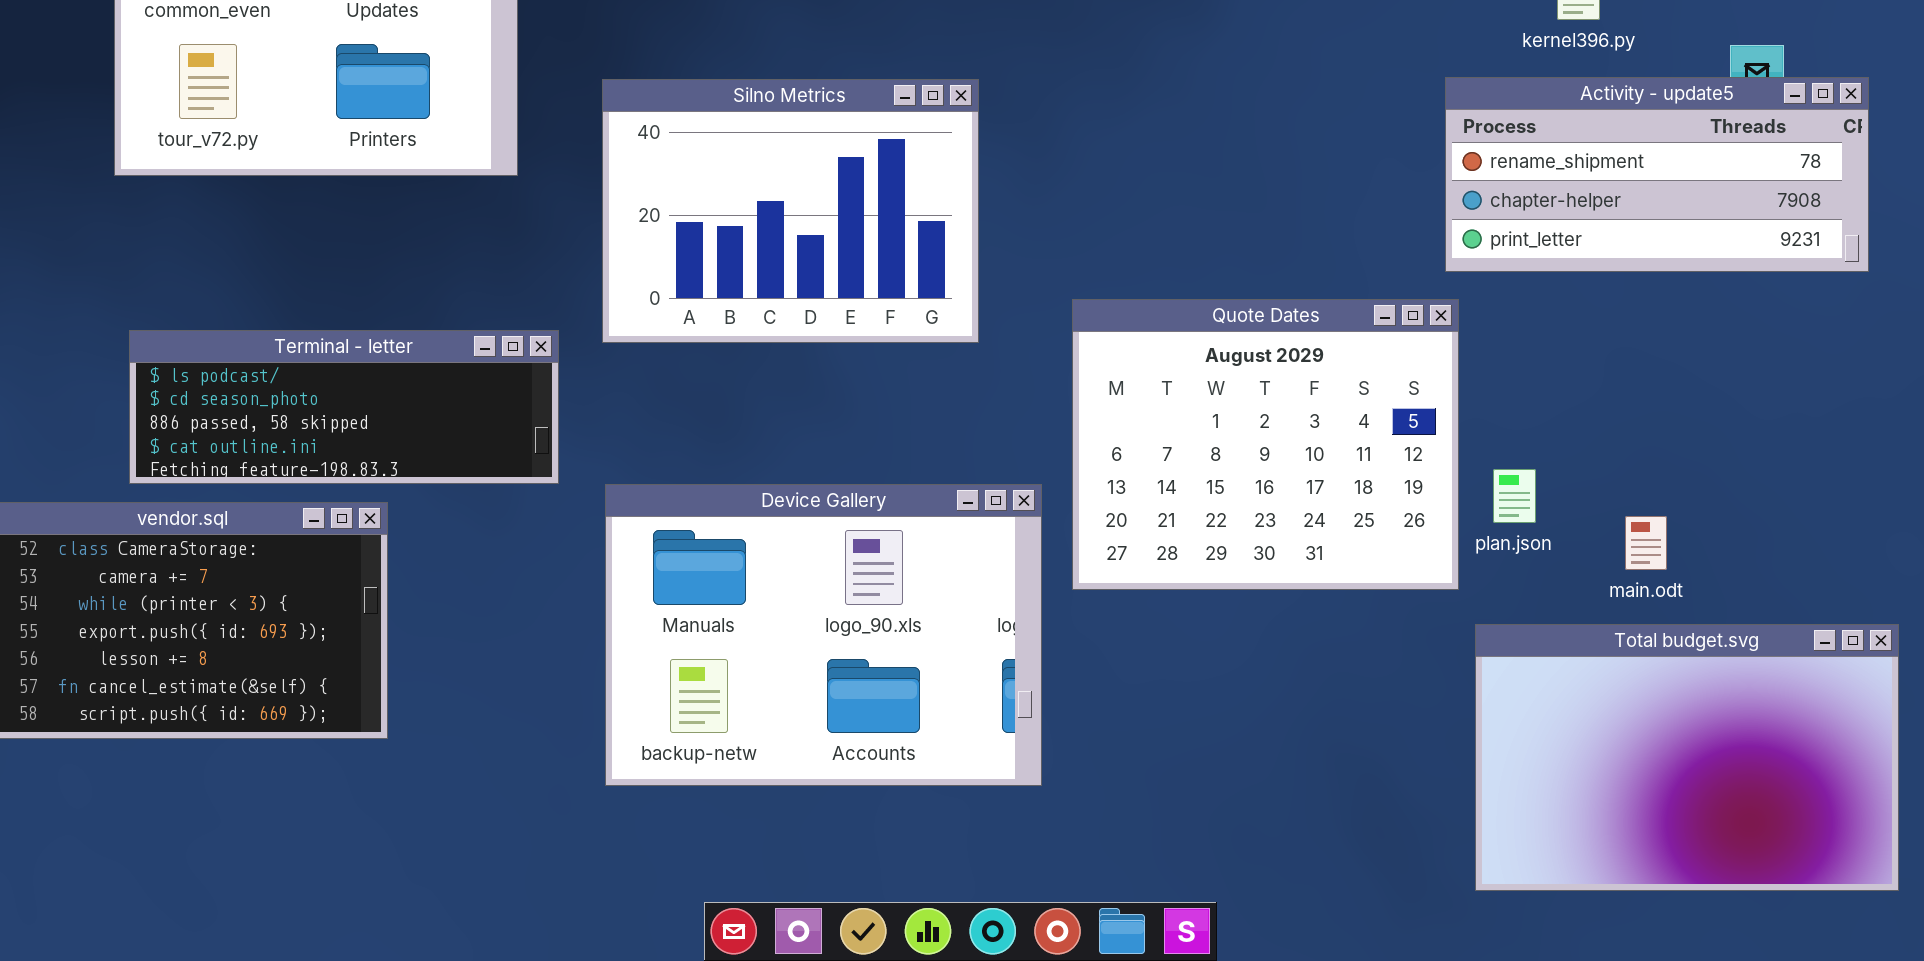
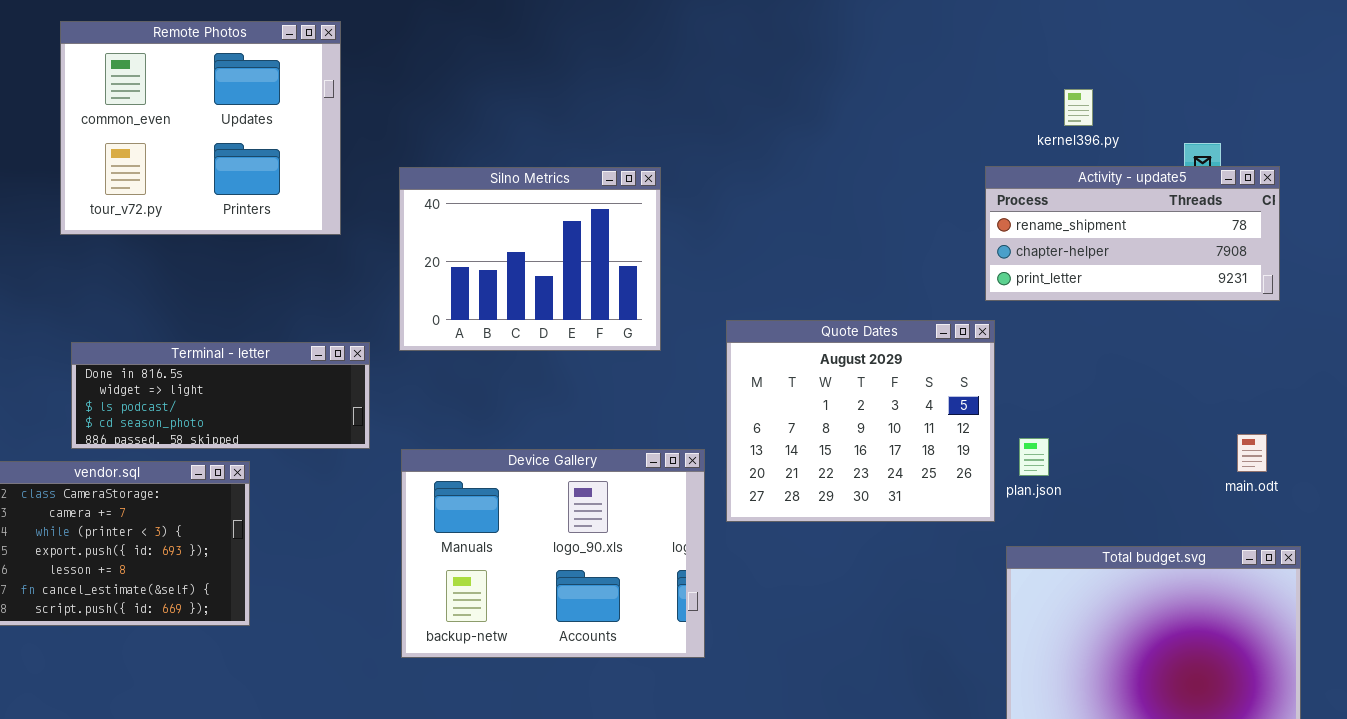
Terminal - letter: [129,330,559,484] -> [71,342,370,449], scrolled up 2 rows
main.odt: [1625,516,1667,570] -> [1237,434,1267,472], moved

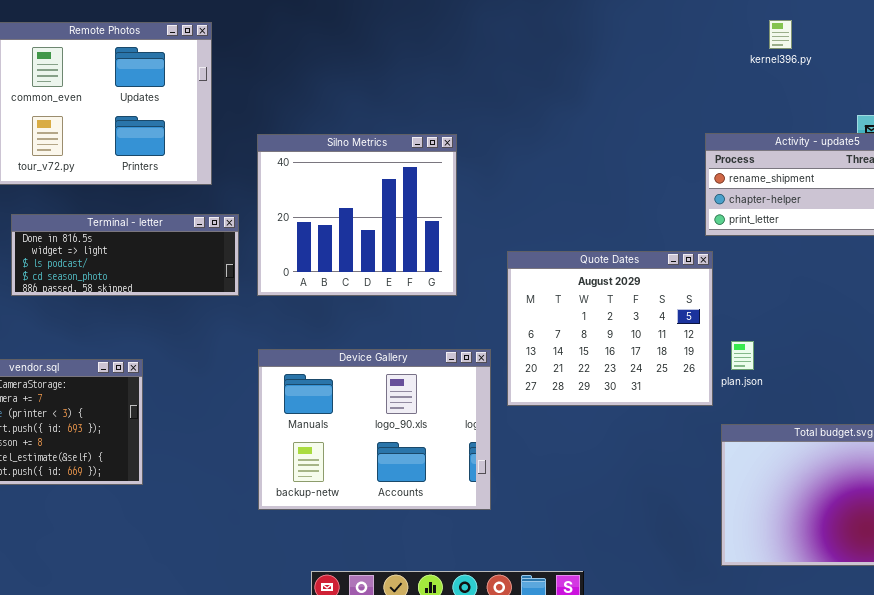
kernel396.py: [1064,89,1093,126] -> [769,20,792,49], moved
Silno Metrics: [399,167,661,351] -> [257,134,457,296], resized
Terminal - letter: [71,342,370,449] -> [11,214,239,296], moved

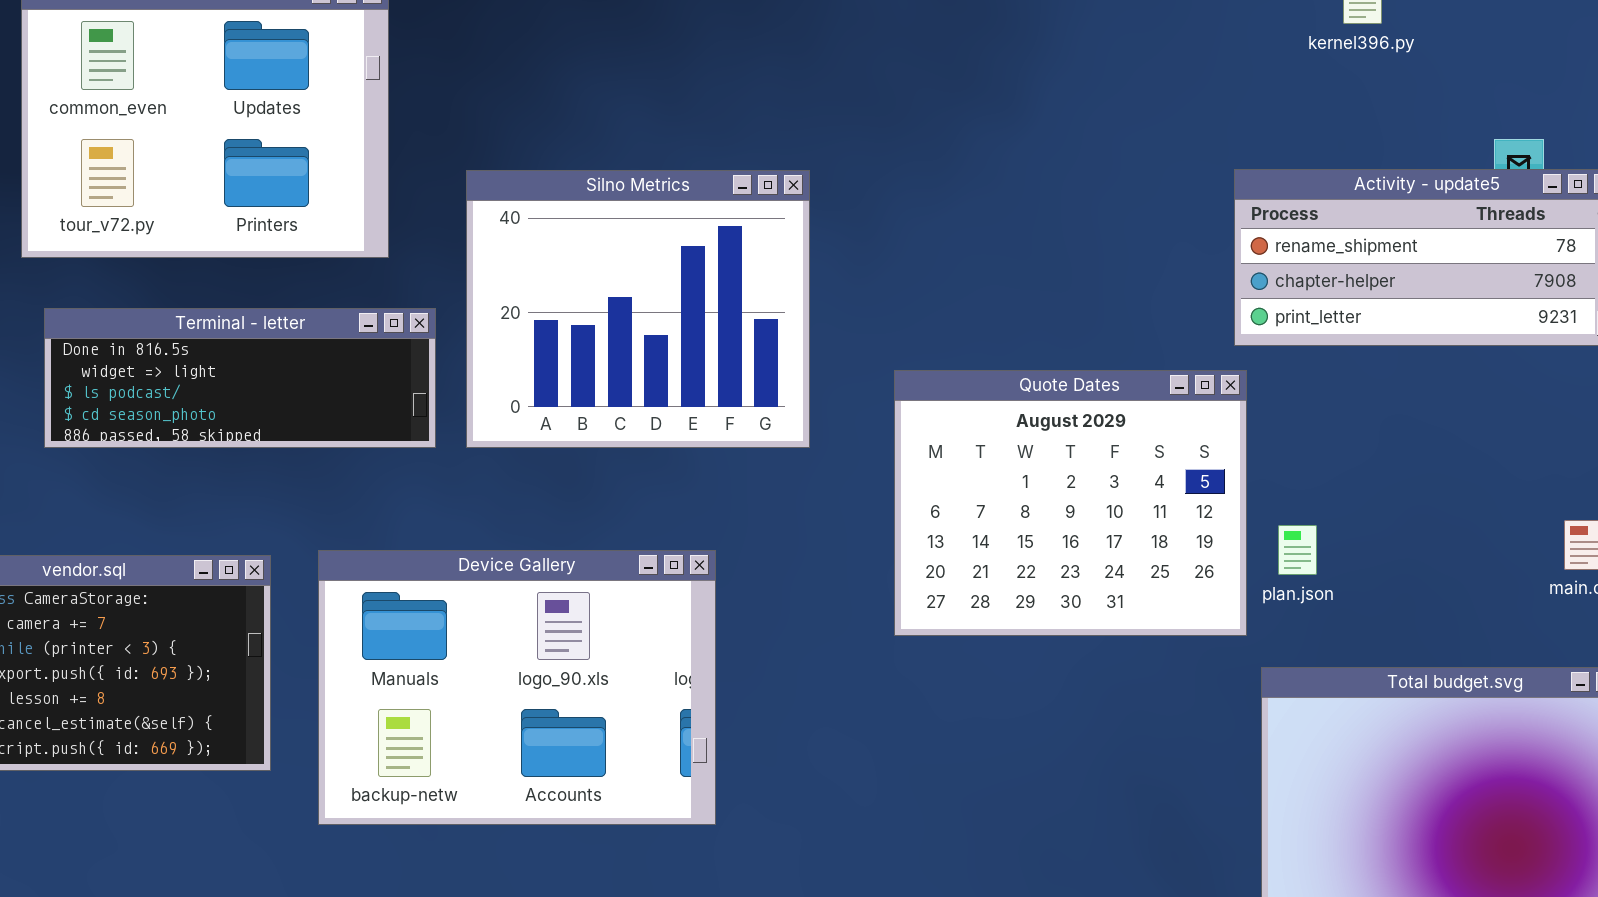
Device Gallery: [258,349,491,510] -> [318,550,716,825], moved

